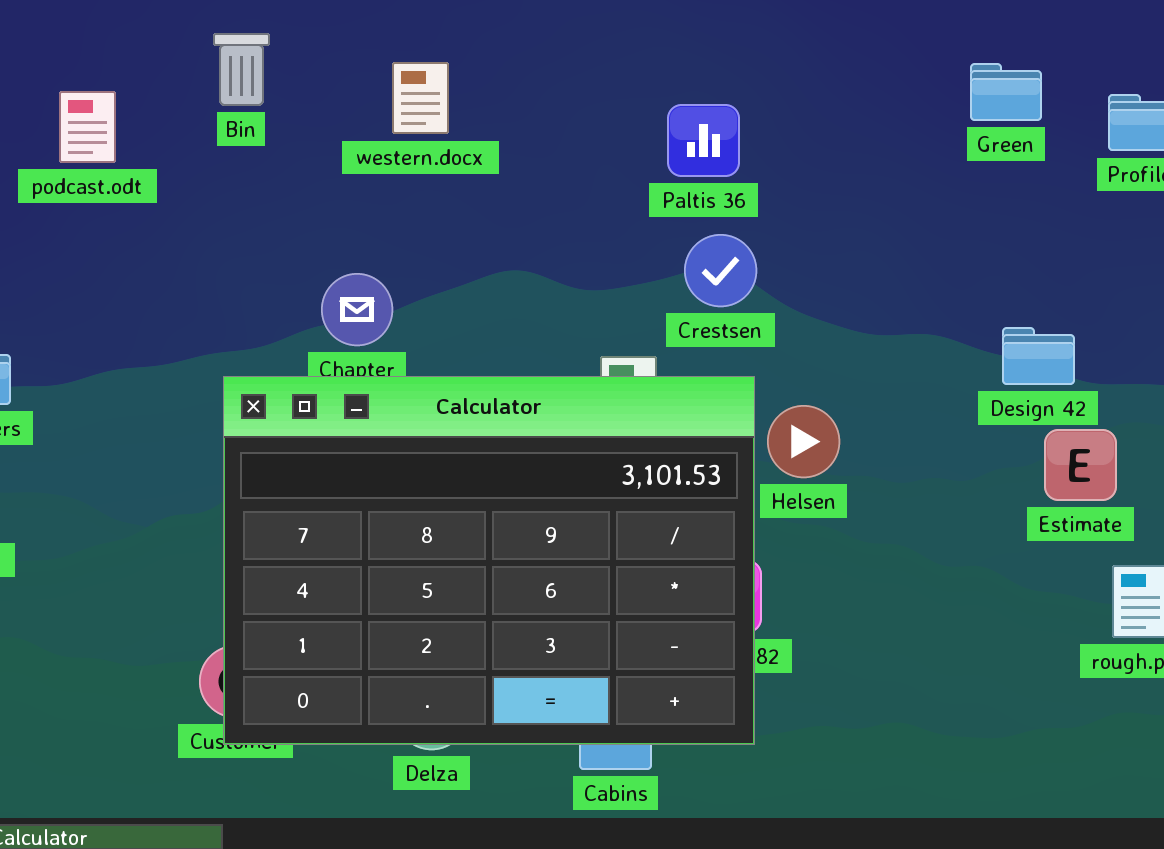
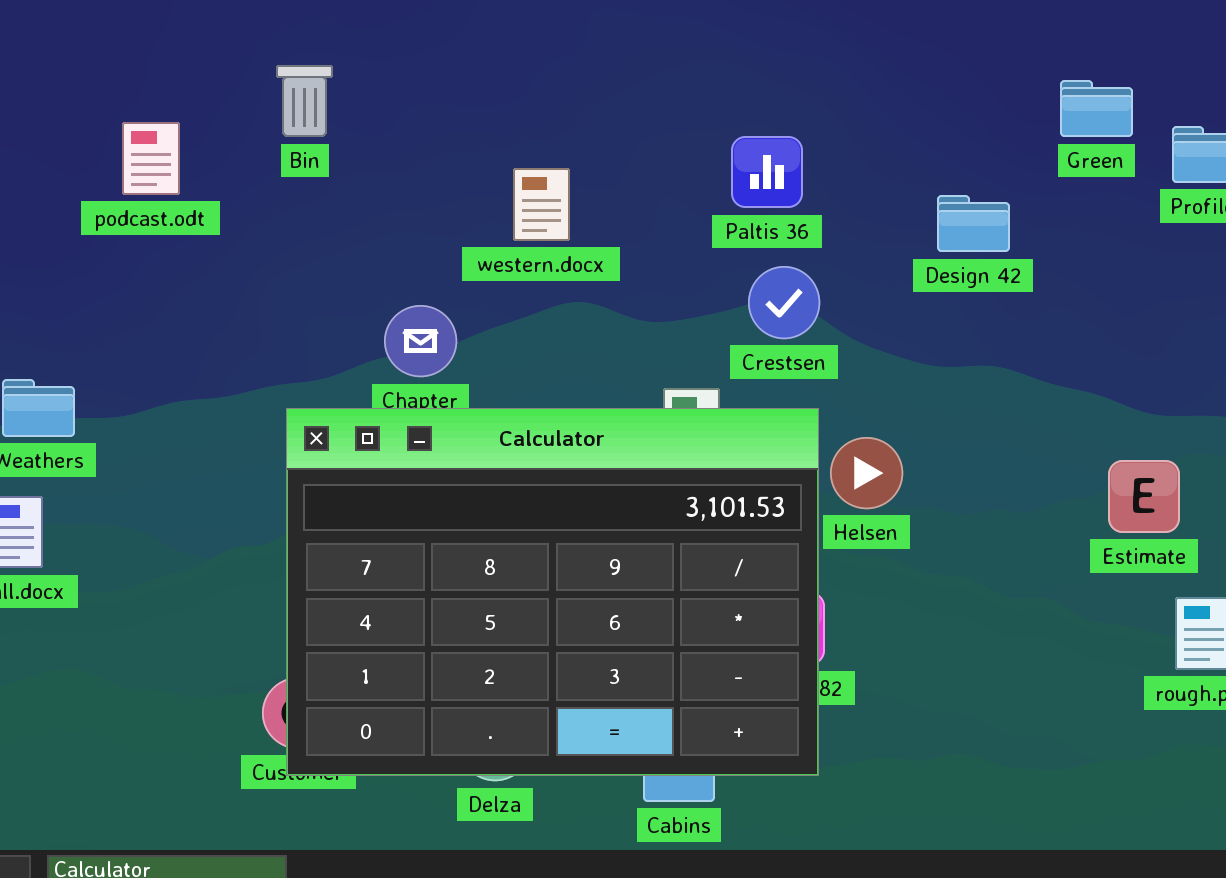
western.docx: [392,62,449,134] -> [513,168,570,241], moved
Green: [970,63,1042,121] -> [1060,80,1133,137], moved
Design 42: [1002,327,1075,385] -> [937,195,1010,252], moved

